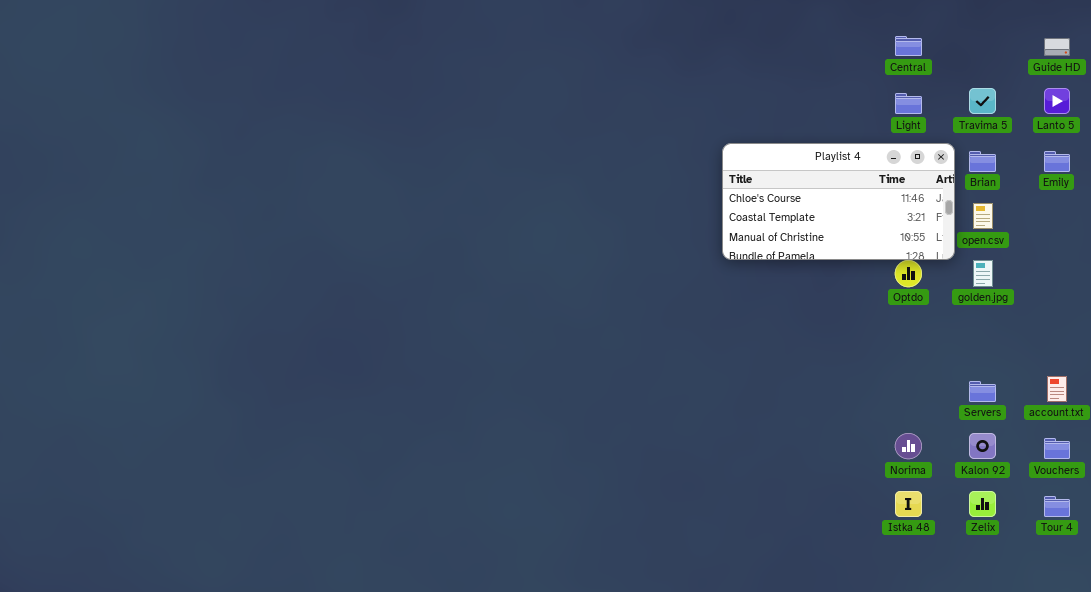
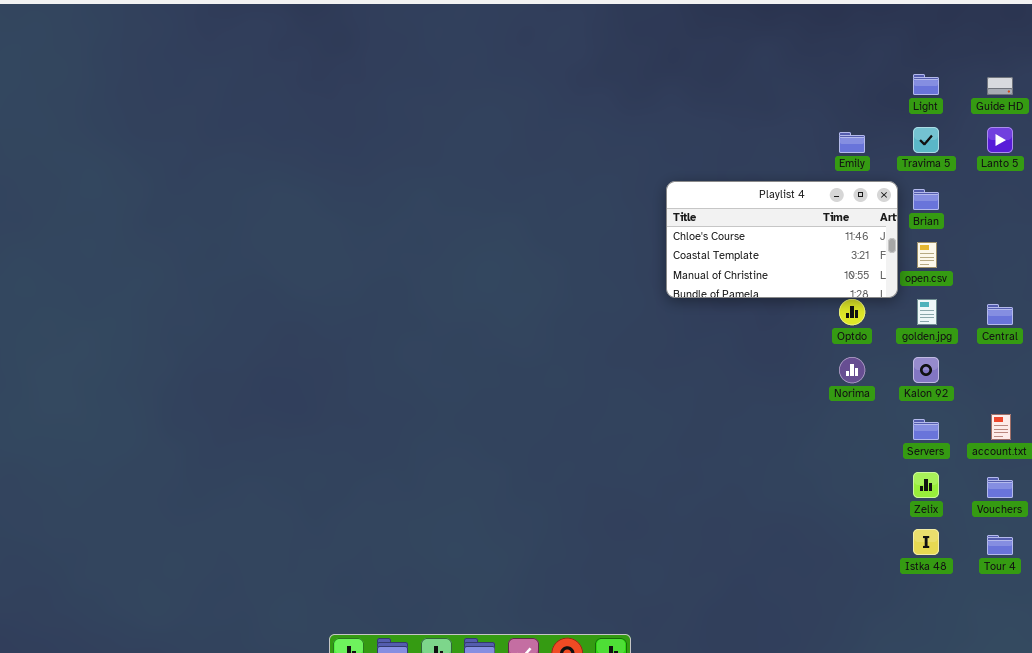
Central: [895,36,922,56] -> [987,304,1013,325], moved
Light: [895,93,922,114] -> [913,74,939,95], moved
Emily: [1044,151,1070,172] -> [839,132,865,153], moved
Norima: [895,433,922,459] -> [839,357,865,383], moved
Kalon 92: [969,433,996,459] -> [913,357,939,383], moved
Istka 48: [895,491,922,517] -> [913,529,939,555], moved
Zelix: [969,491,996,517] -> [913,472,939,498], moved

